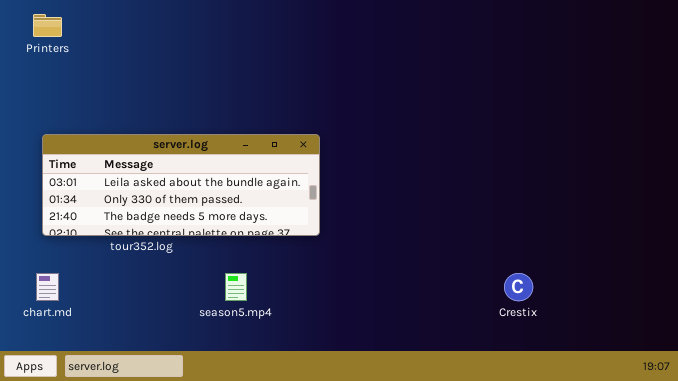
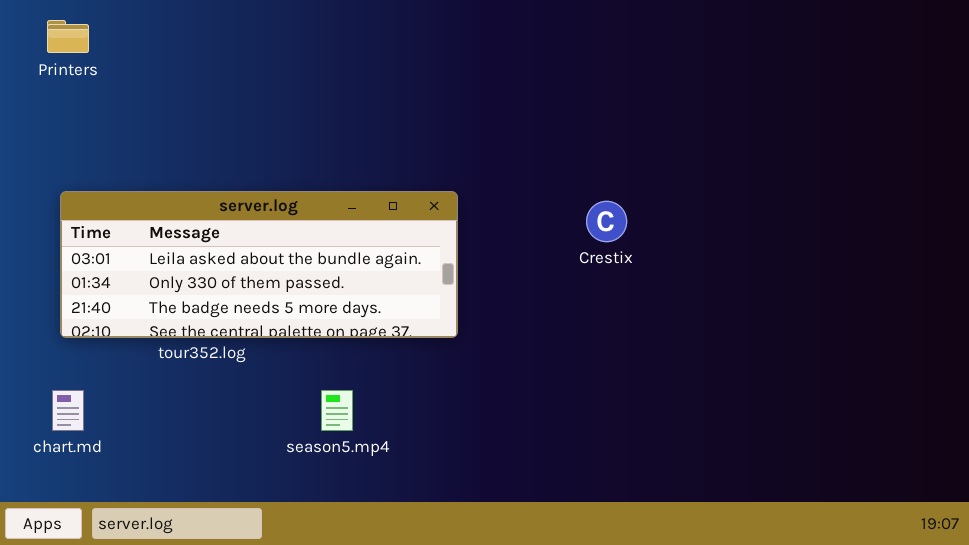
Crestix: [504,273,533,301] -> [586,201,627,242], moved

